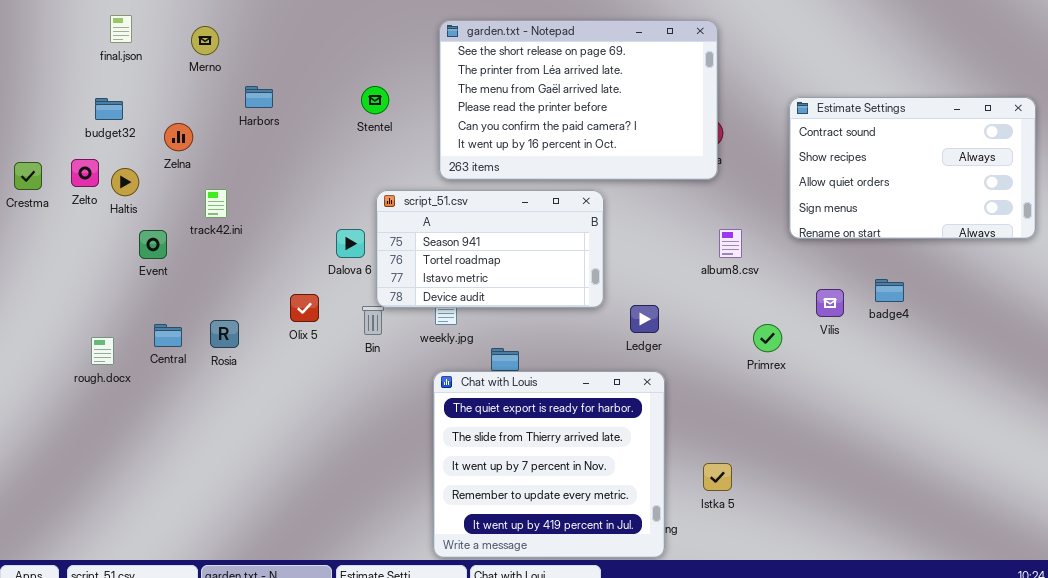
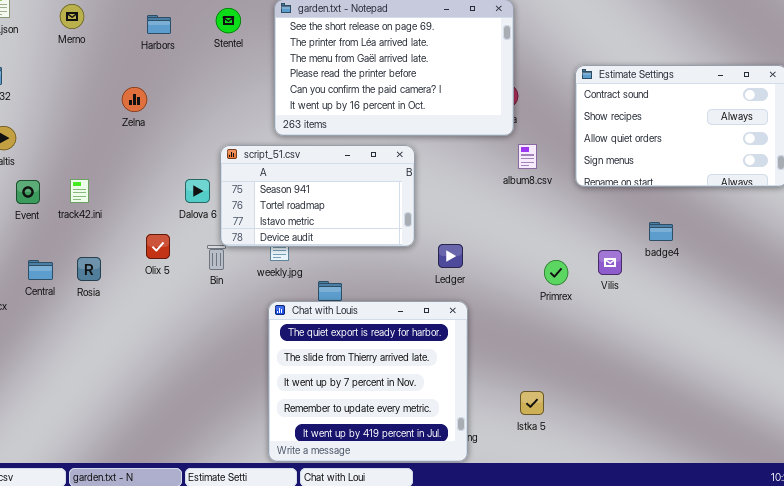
Harbors: [245,86,273,108] -> [147,15,171,34], moved
Stentel: [361,86,389,114] -> [216,8,241,33], moved
Zelna: [164,123,193,151] -> [122,87,147,112], moved
track42.ini: [205,189,227,218] -> [70,179,89,203], moved
album8.csv: [719,229,742,258] -> [518,144,537,169], moved
Vilis: [816,289,844,317] -> [598,250,622,275], moved
Istka 5: [703,463,732,491] -> [520,391,544,415], moved

